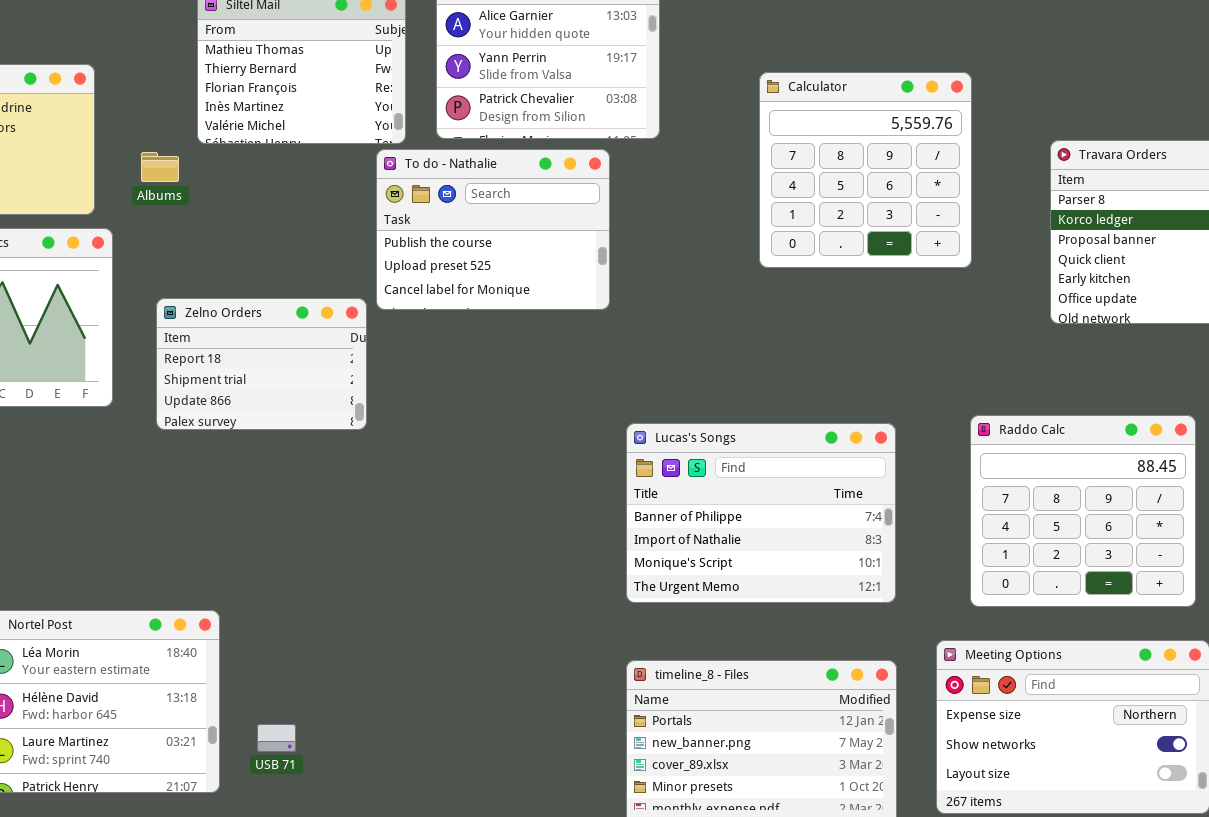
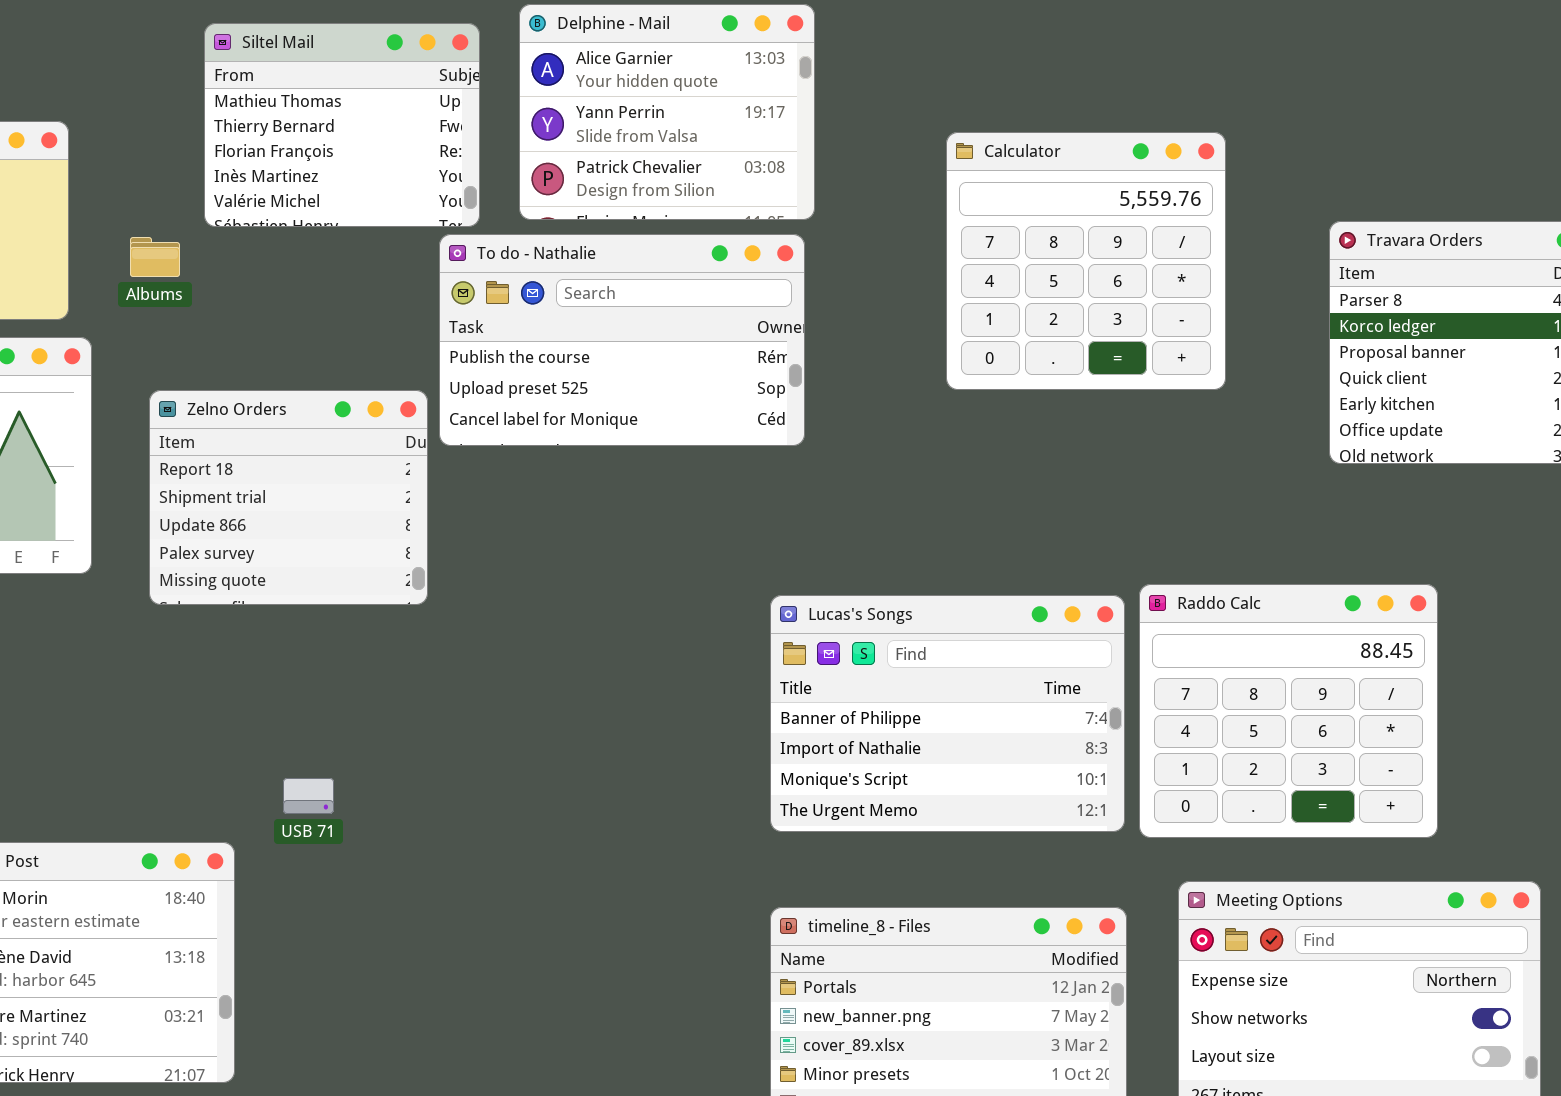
To do - Nathalie: [376,149,610,310] -> [439,234,805,446], resized
Zelno Orders: [156,298,367,430] -> [149,390,428,605], resized
Raddo Calc: [970,415,1196,607] -> [1139,584,1438,838], moved
USB 71: [257,724,296,752] -> [283,778,334,814], moved

